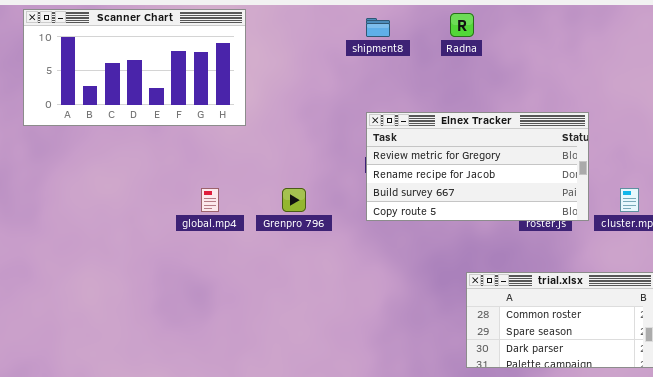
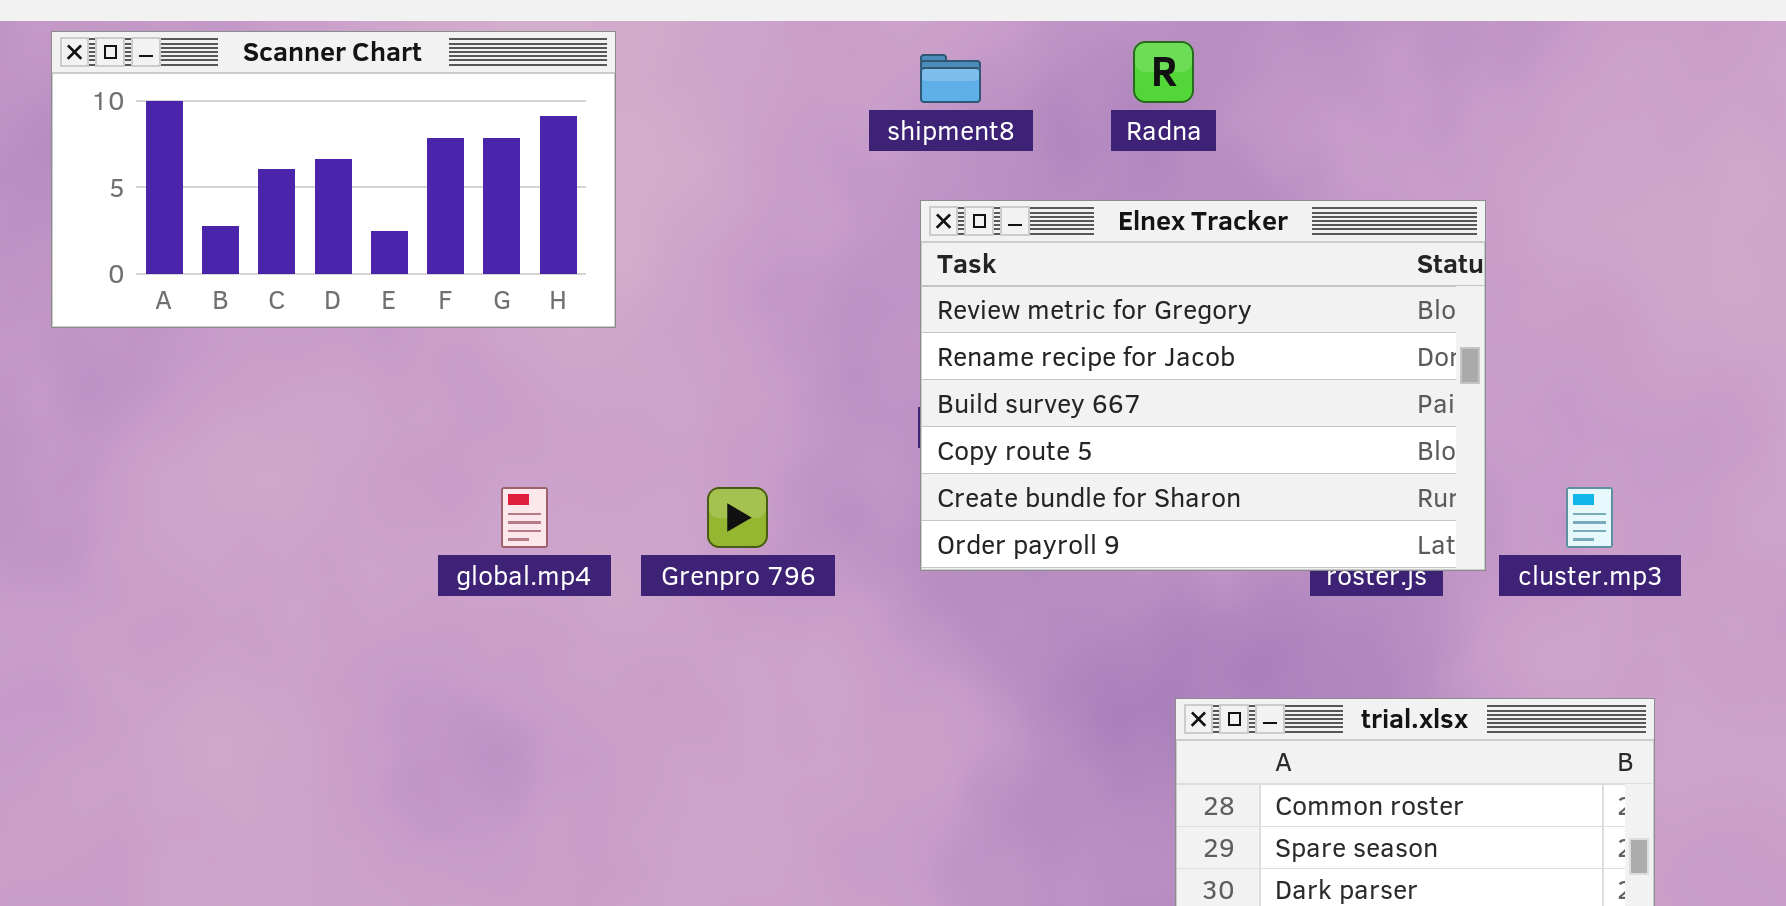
Elnex Tracker: [366,112,589,221] -> [920,200,1486,571], resized

